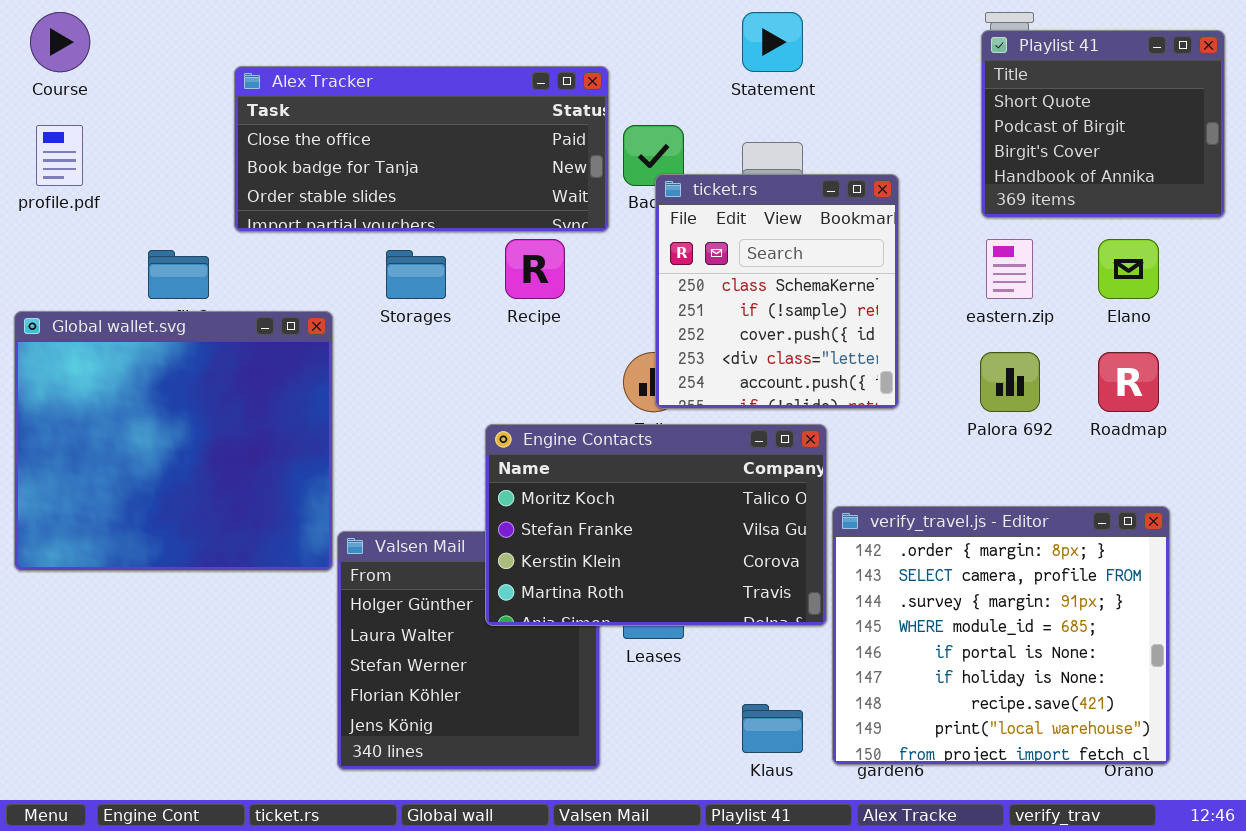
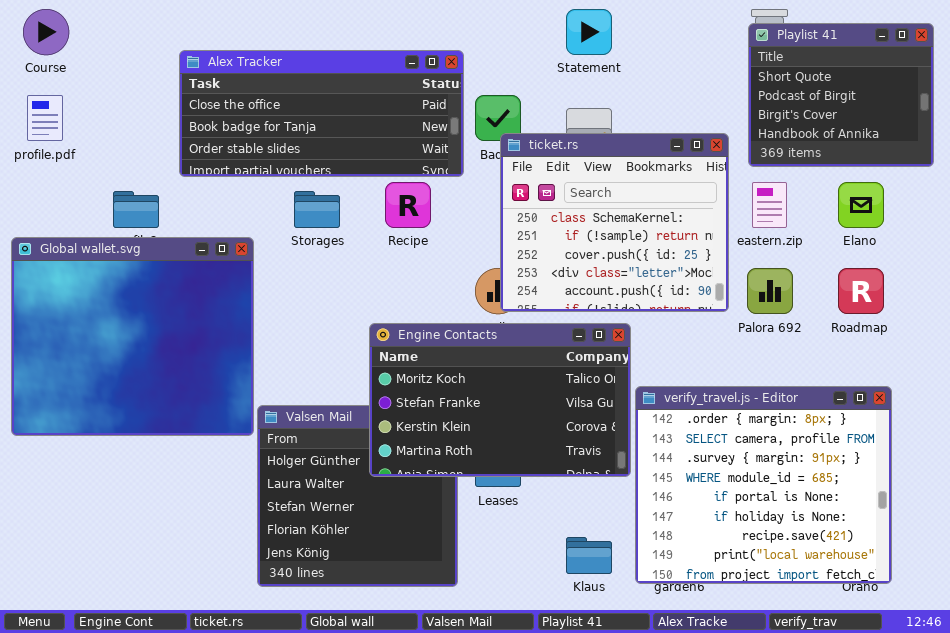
ticket.rs: [655,174,899,409] -> [500,133,729,312], resized

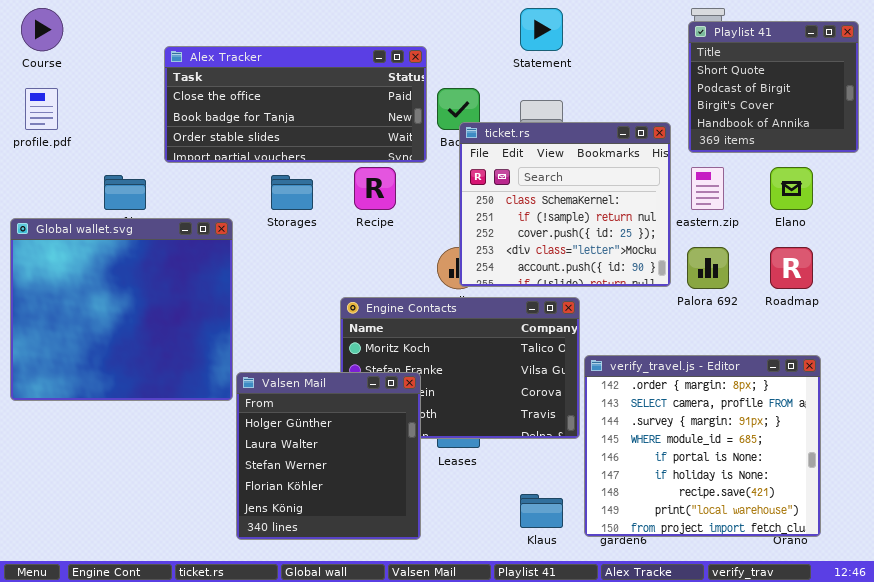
Valsen Mail: [257,405,458,587] -> [236,372,421,540], raised

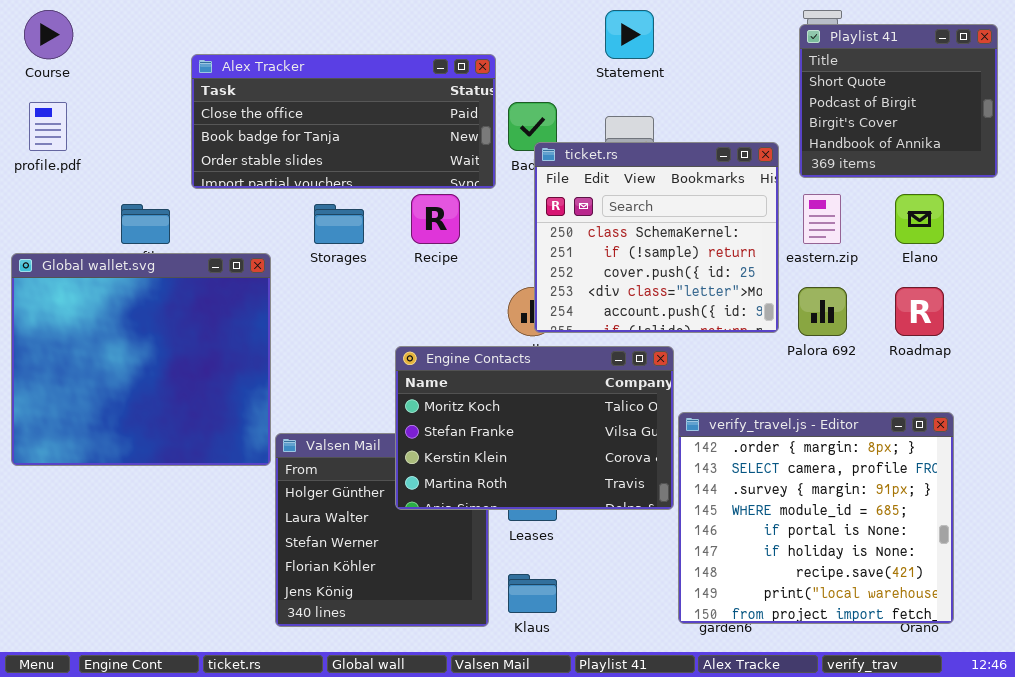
Engine Contacts: [340,297,580,439] -> [395,346,674,510], raised
Klaus: [520,494,563,528] -> [508,574,557,613], moved

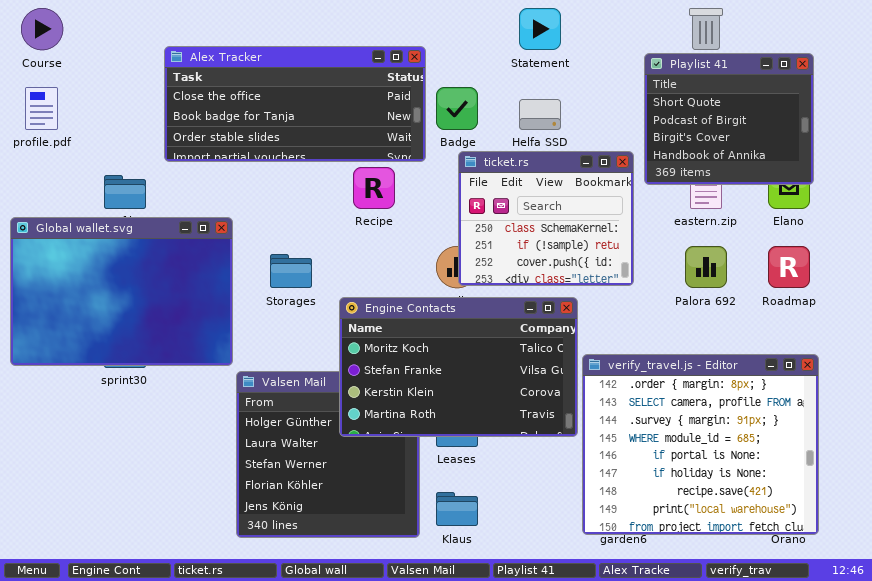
Playlist 41: [799,24,998,178] -> [644,53,814,185], moved
ticket.rs: [534,142,779,333] -> [458,151,634,286], resized
Storages: [314,204,364,244] -> [270,254,312,288], moved
Global wallet.svg: [11,253,271,466] -> [10,217,233,366], resized

